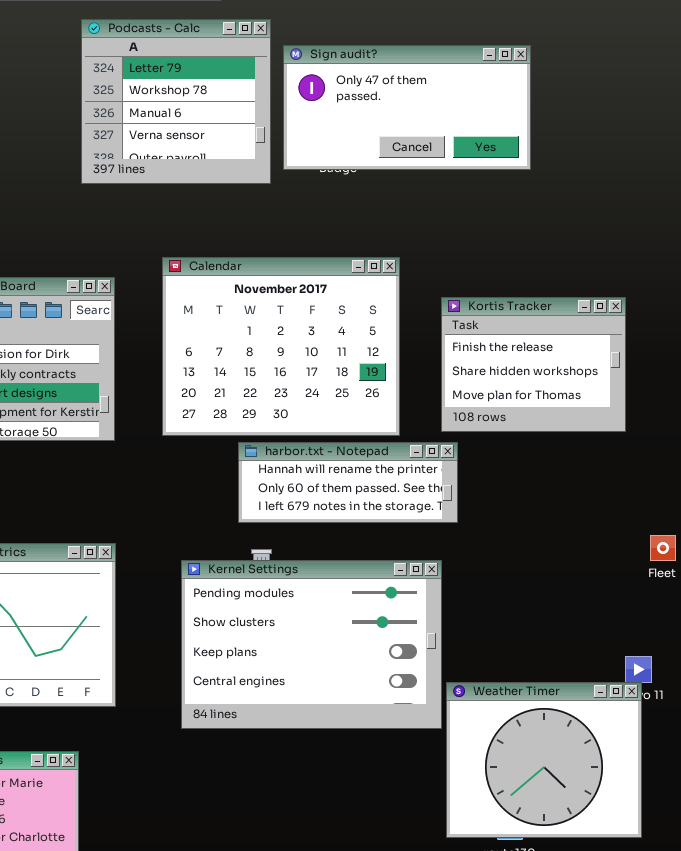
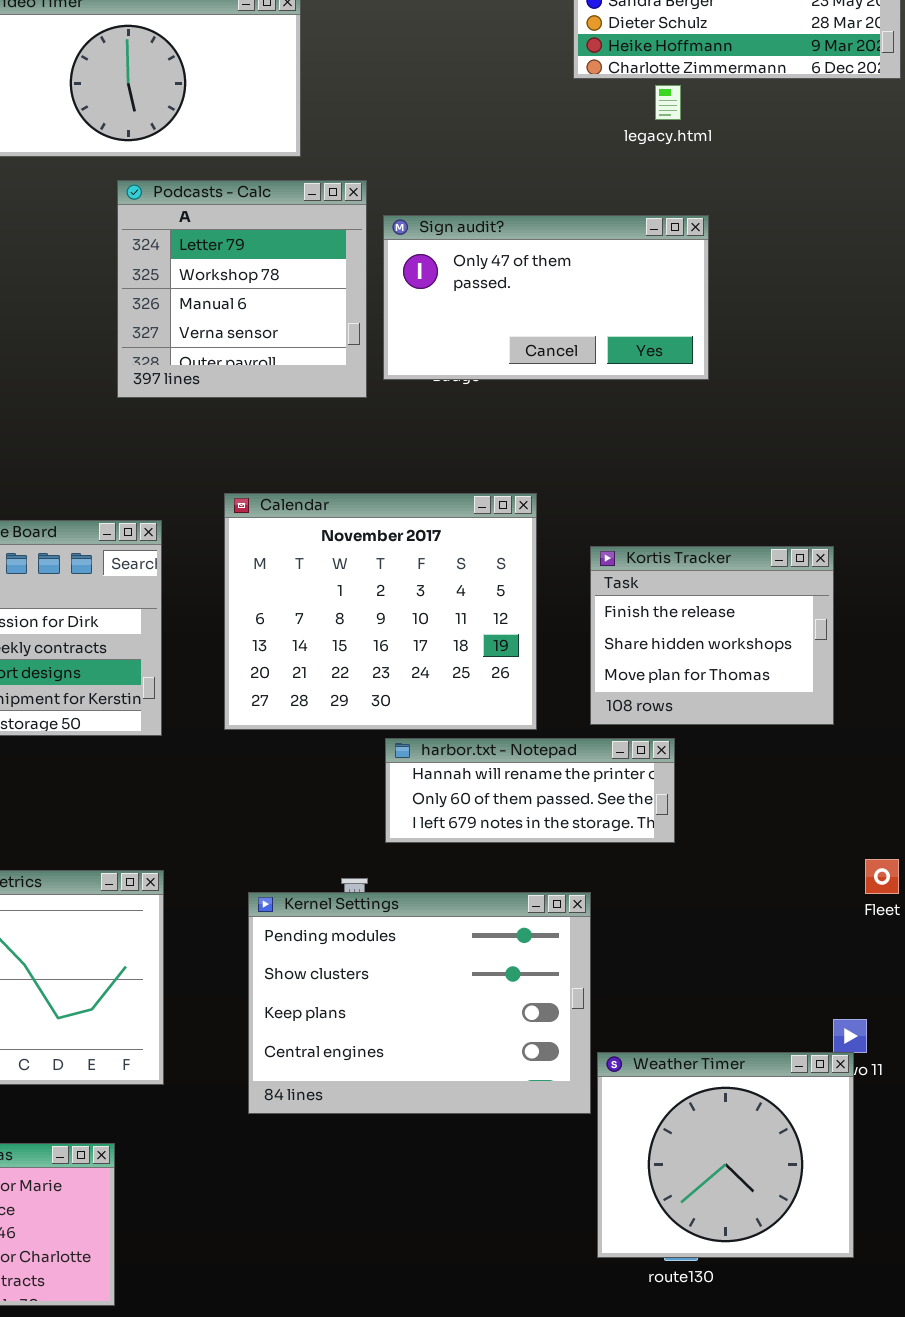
harbor.txt - Notepad: [238,442,458,523] -> [385,738,675,843], moved

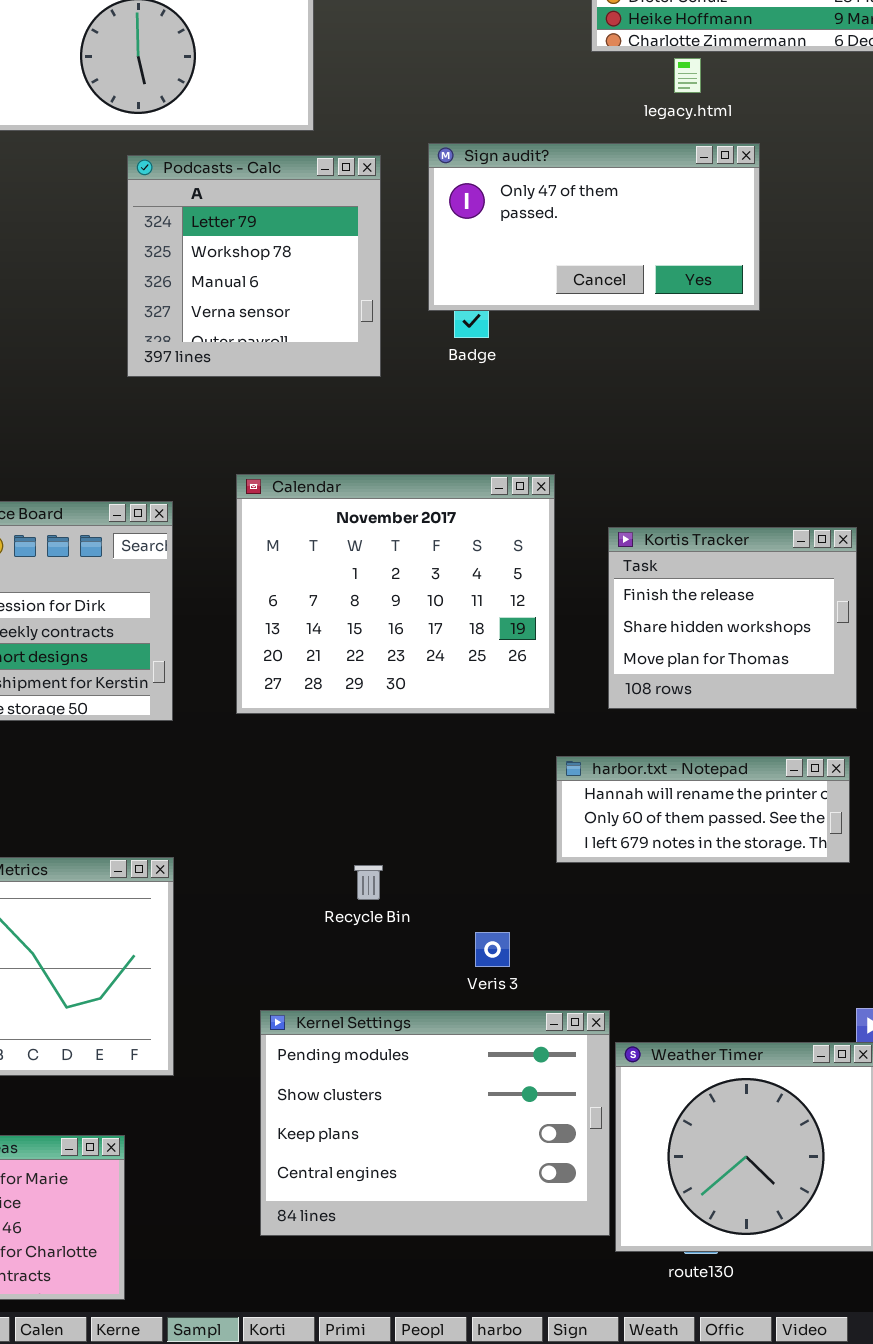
Sign audit?: [383,215,709,380] -> [428,143,760,311], moved
harbor.txt - Notepad: [385,738,675,843] -> [556,756,850,863], moved
Kernel Settings: [248,892,591,1114] -> [260,1010,610,1236], moved

